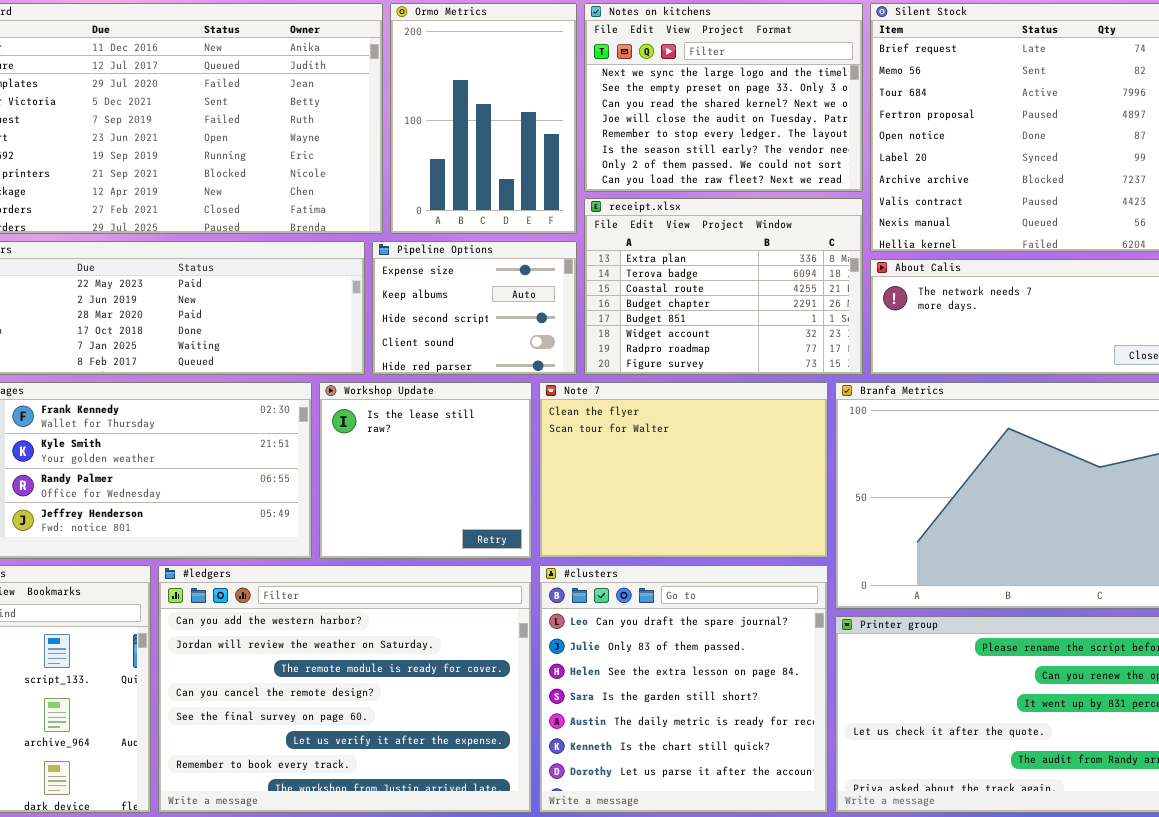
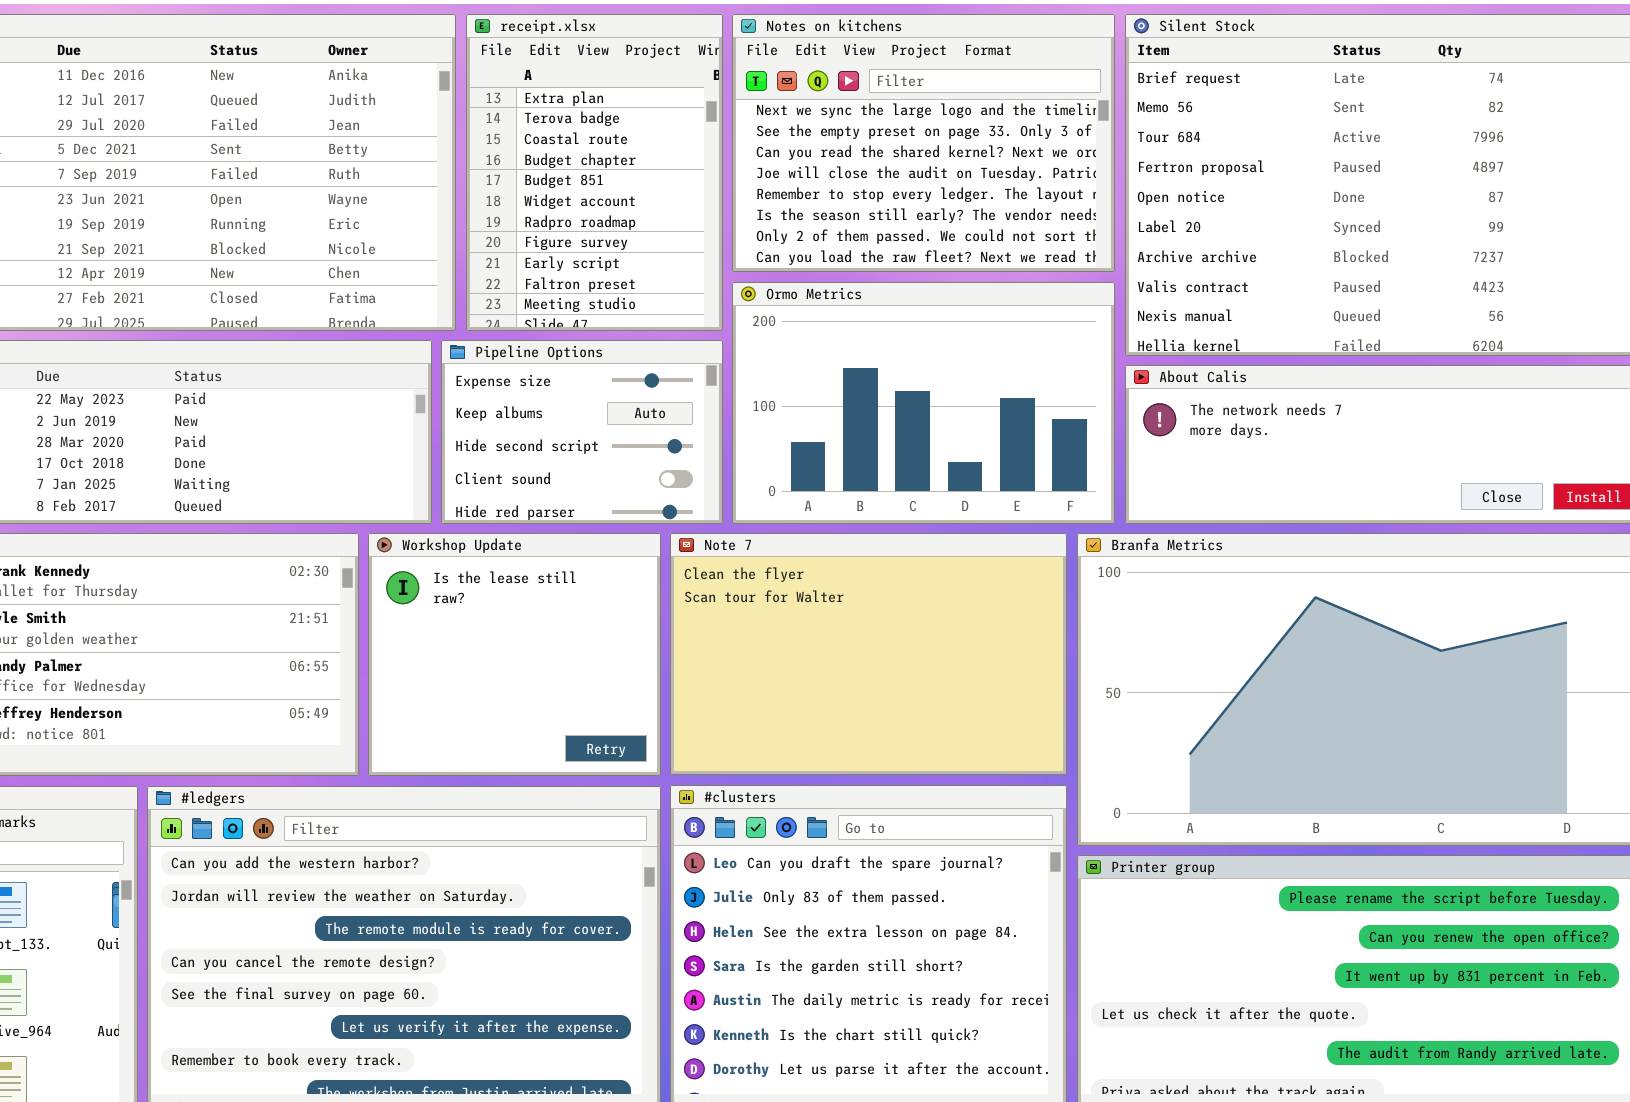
Ormo Metrics: [390,3,577,234] -> [732,282,1115,524], moved, resized
receipt.xlsx: [584,198,863,375] -> [466,14,723,331], moved, resized

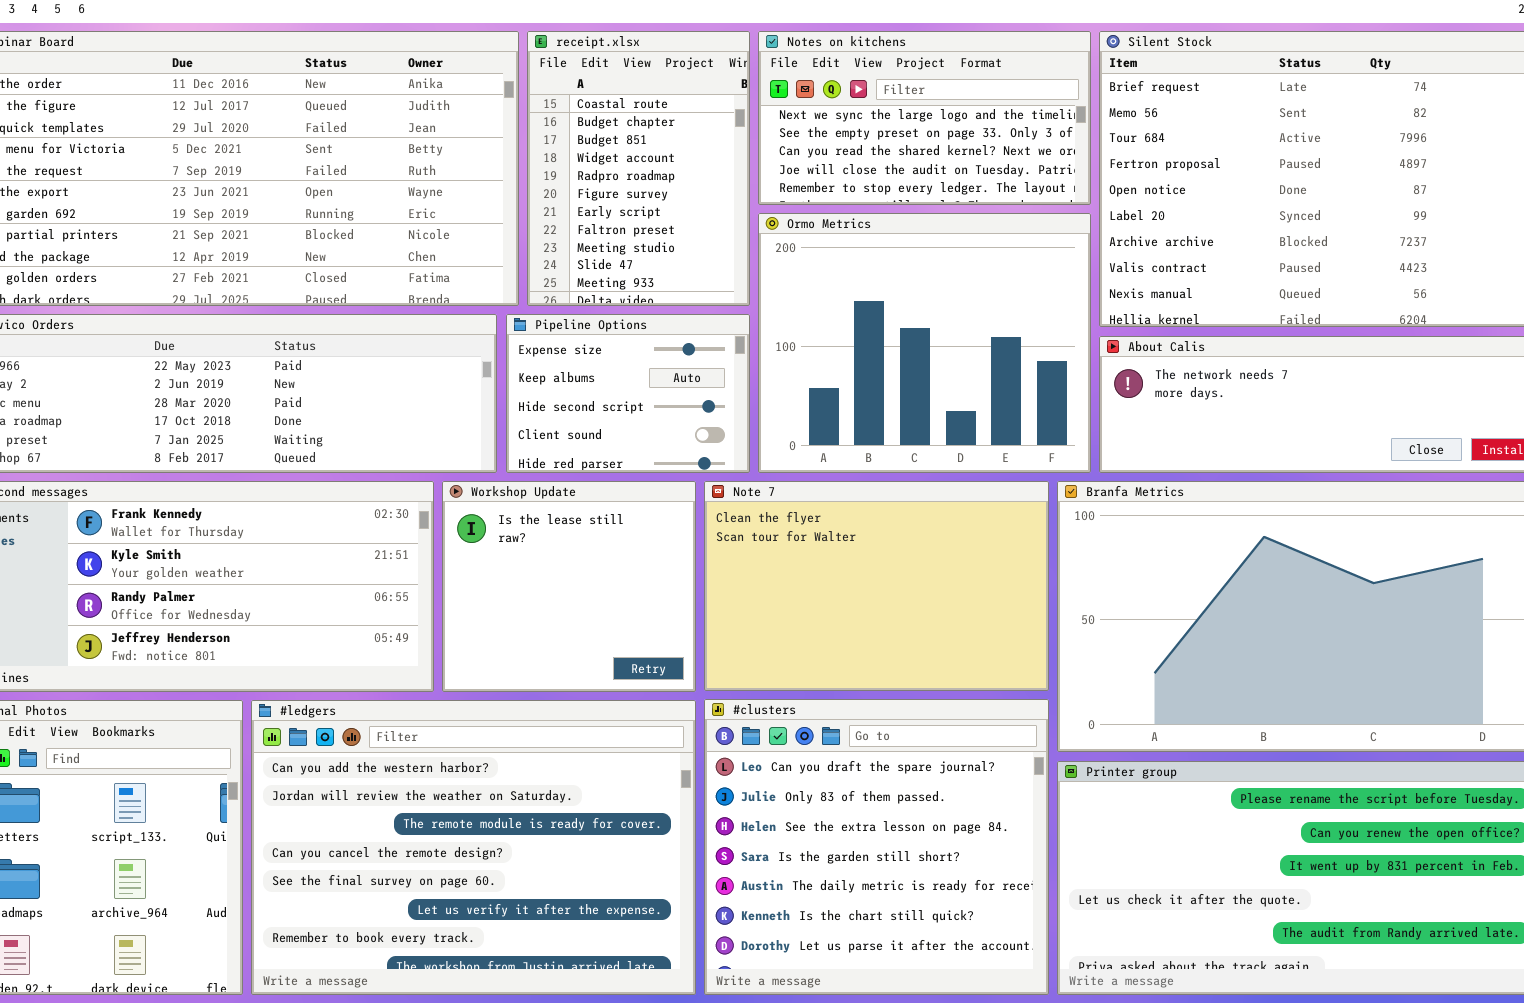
receipt.xlsx: [466,14,723,331] -> [527,31,750,306], scrolled down 2 rows
Notes on kitchens: [732,14,1115,272] -> [758,31,1091,205], resized
Ormo Metrics: [732,282,1115,524] -> [758,213,1091,473], resized

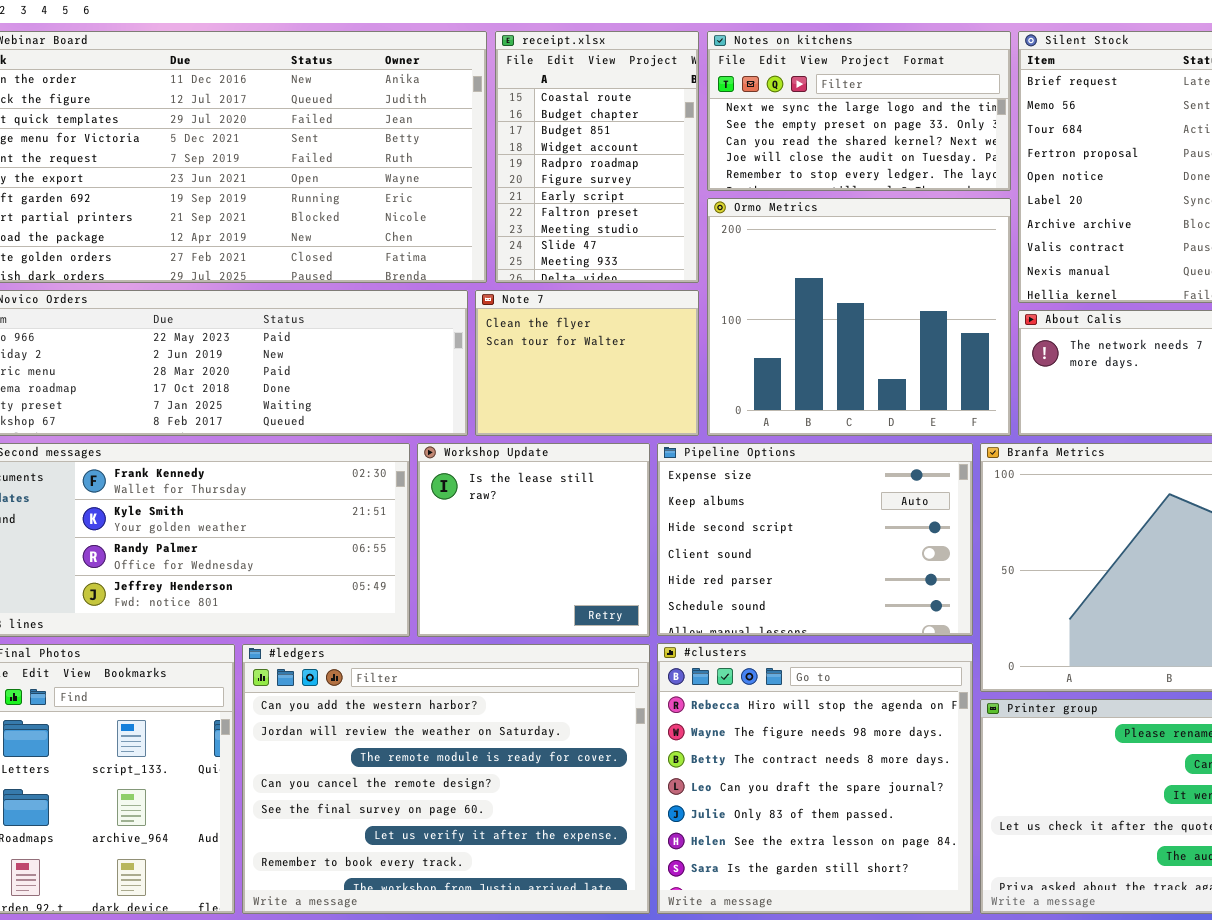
Pipeline Options: [506,314,750,473] -> [657,443,973,636], moved, resized
Note 7: [704,481,1049,691] -> [475,290,699,436], moved, resized
#clusters: [704,699,1049,995] -> [657,643,973,914], scrolled up 3 rows

